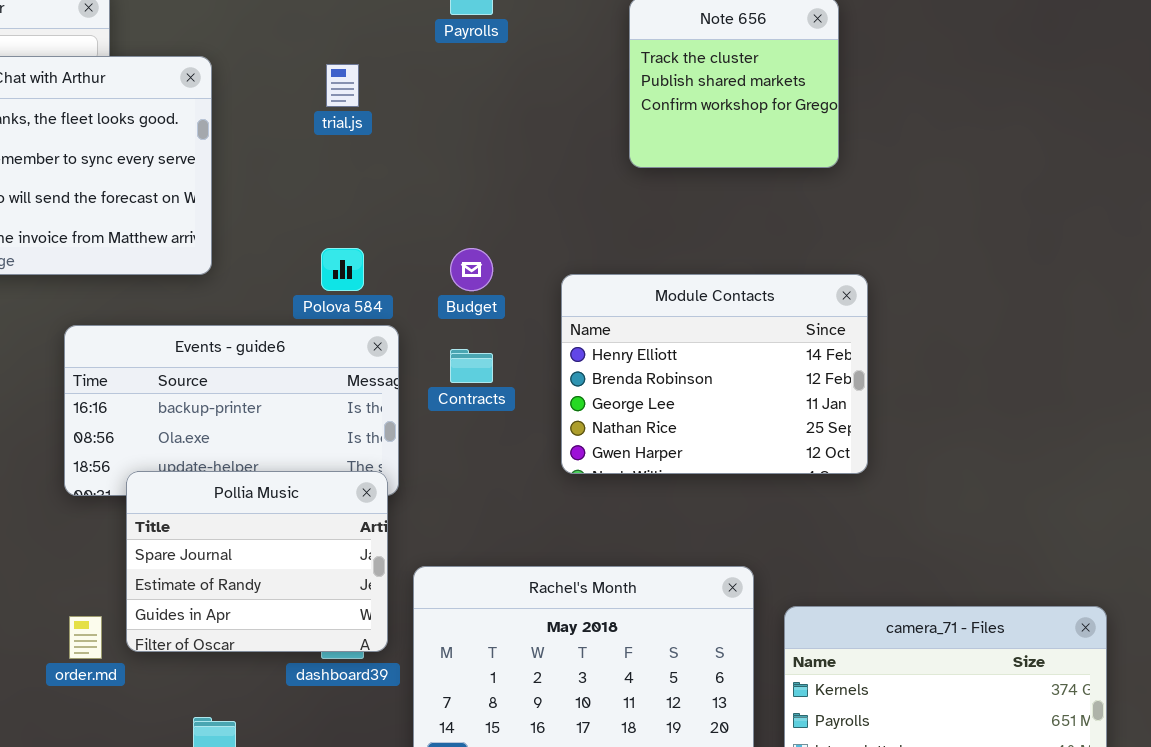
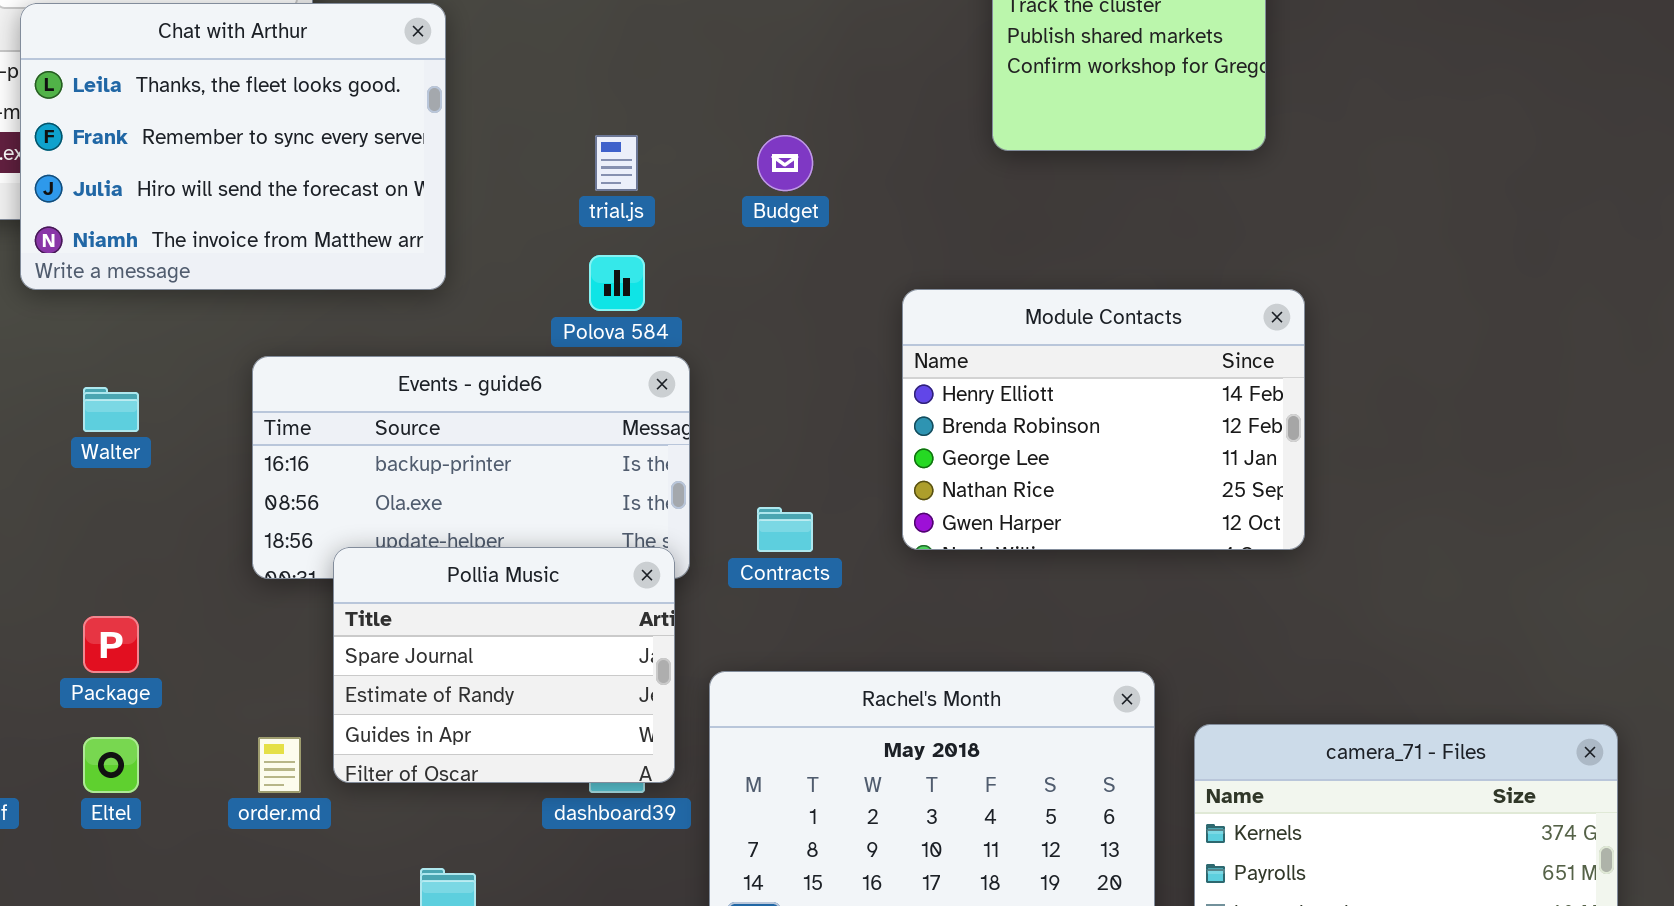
trial.js: [326,64,359,107] -> [595,135,638,191], moved
Budget: [450,248,493,291] -> [757,135,813,191], moved
Contracts: [450,349,493,383] -> [757,507,813,552], moved

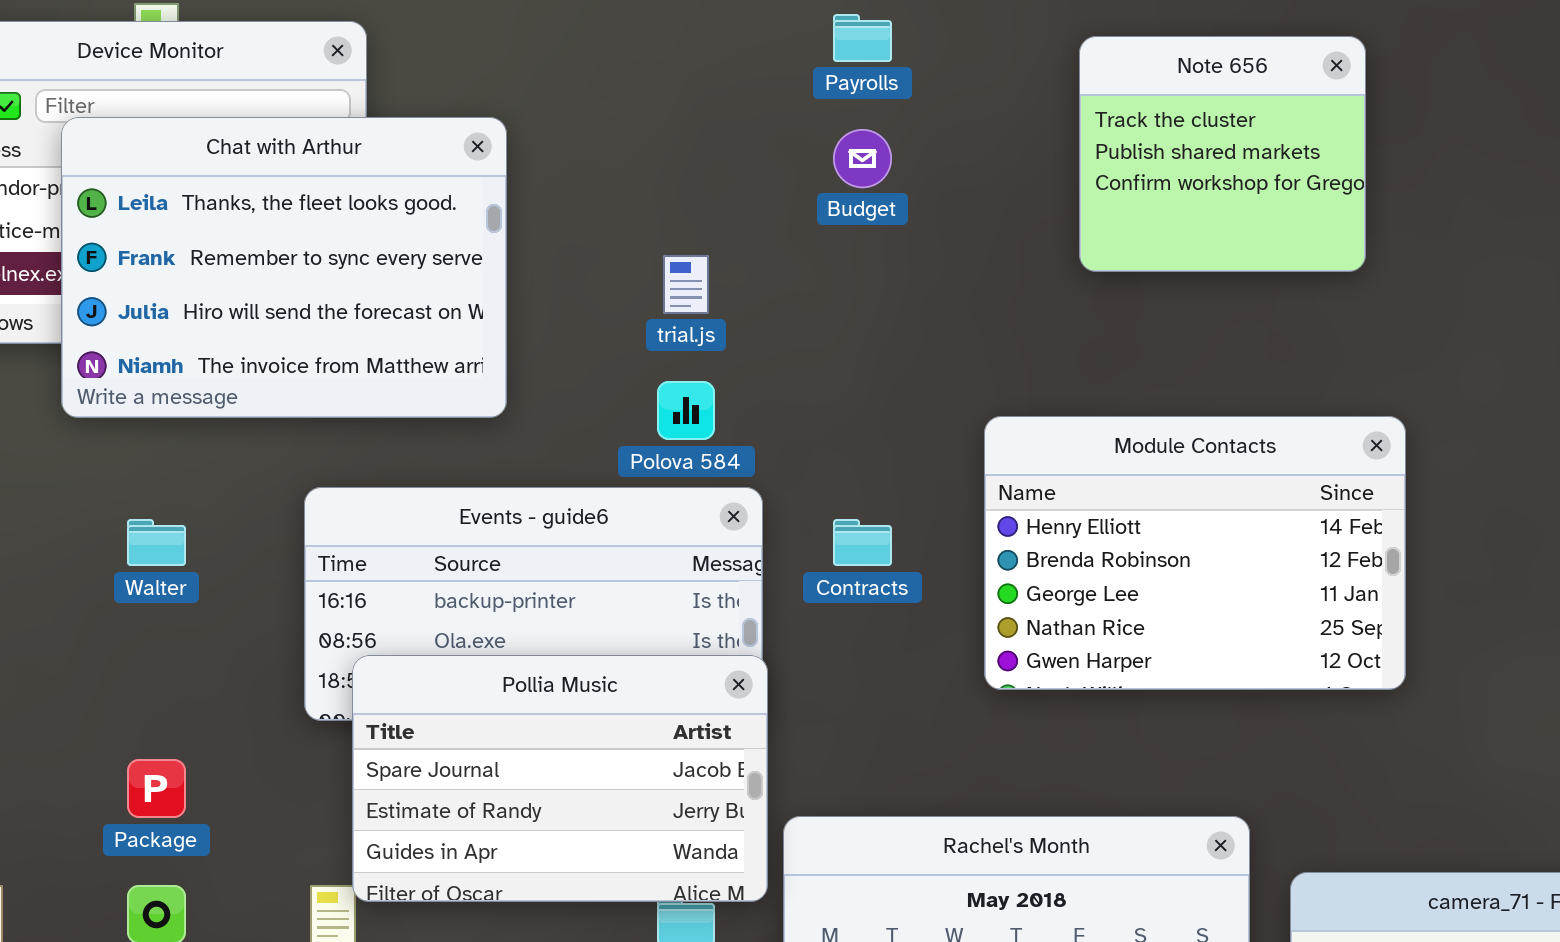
Budget: [757,135,813,191] -> [833,129,892,188], moved
Contracts: [757,507,813,552] -> [833,519,892,566], moved
Pollia Music: [333,547,675,783] -> [352,655,768,902], moved, resized

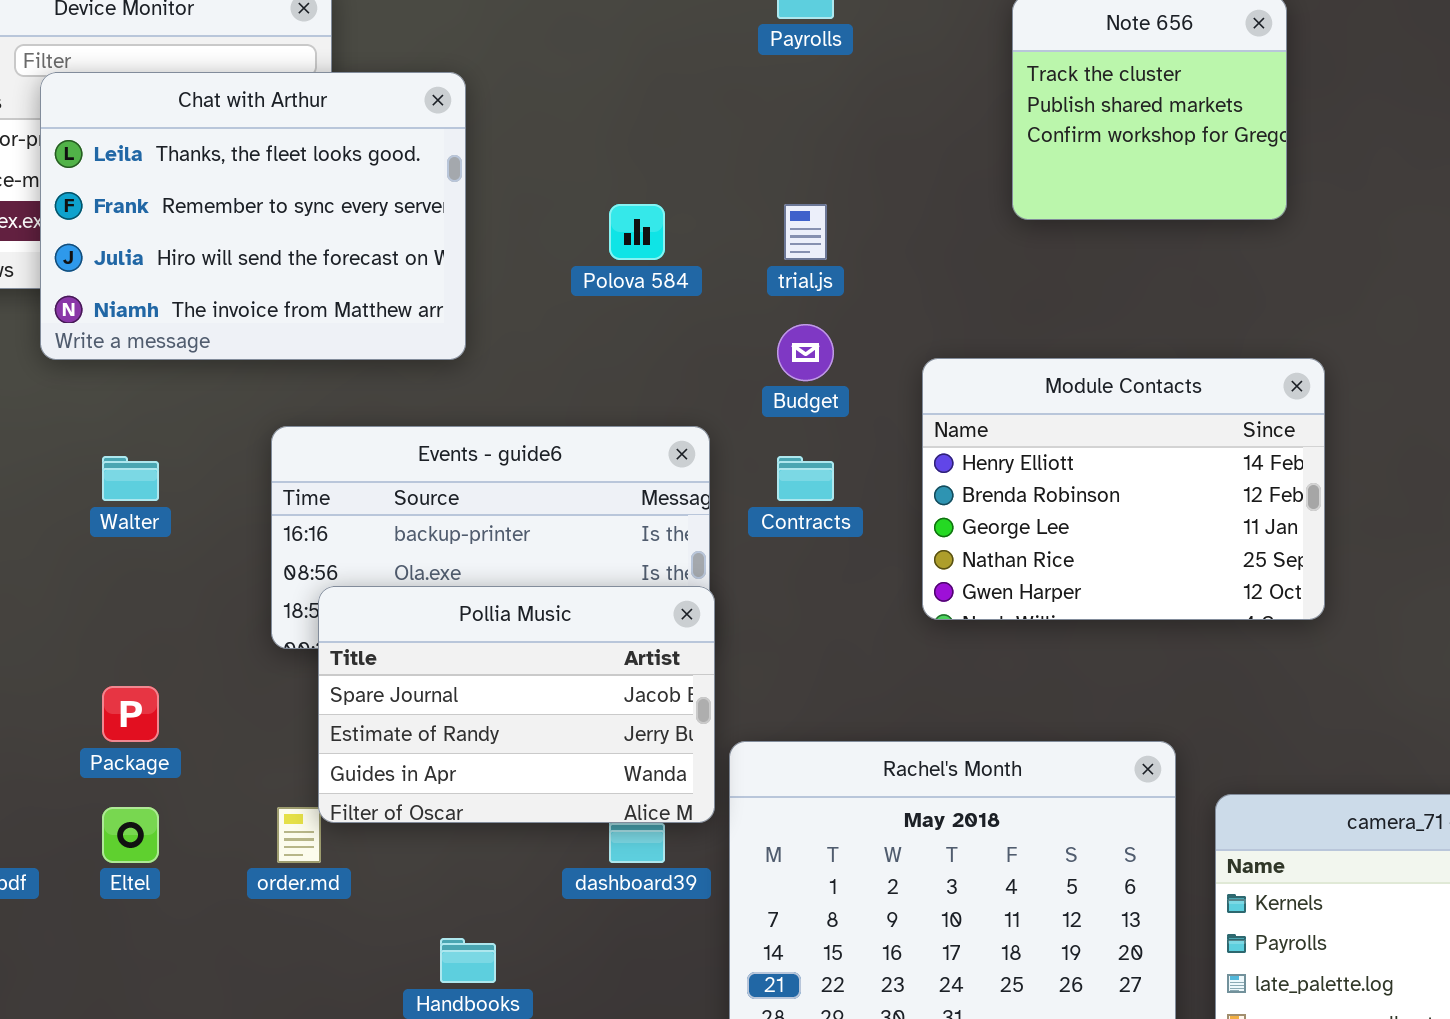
Budget: [833,129,892,188] -> [777,324,834,381], moved
trial.js: [663,255,709,314] -> [784,204,827,260], moved
Polova 584: [657,381,715,440] -> [609,204,665,260], moved

